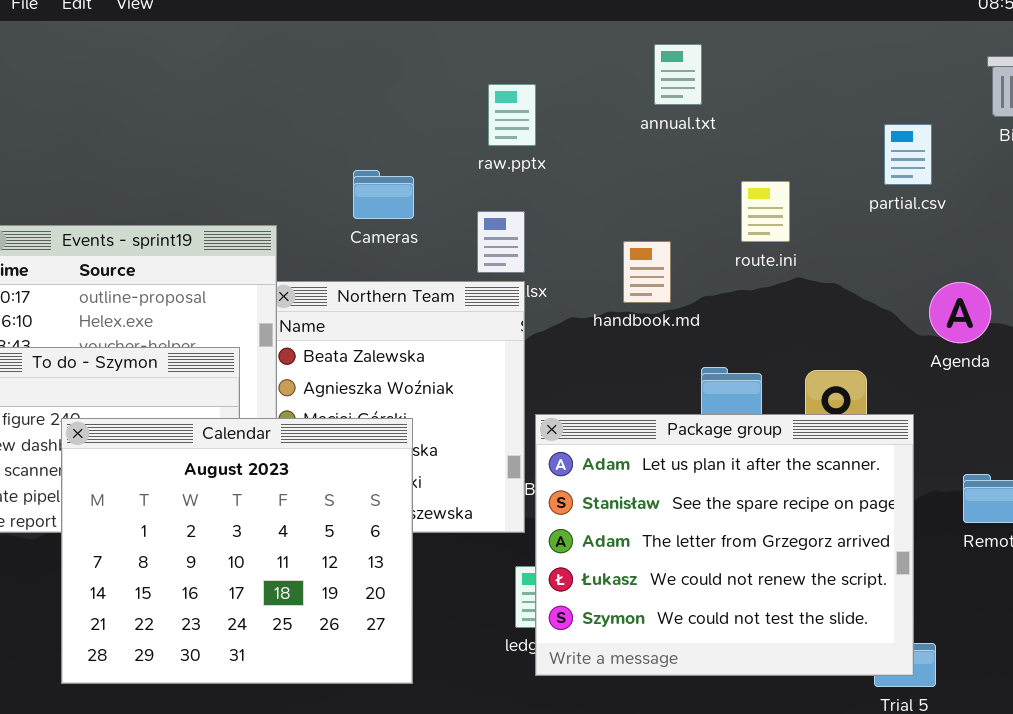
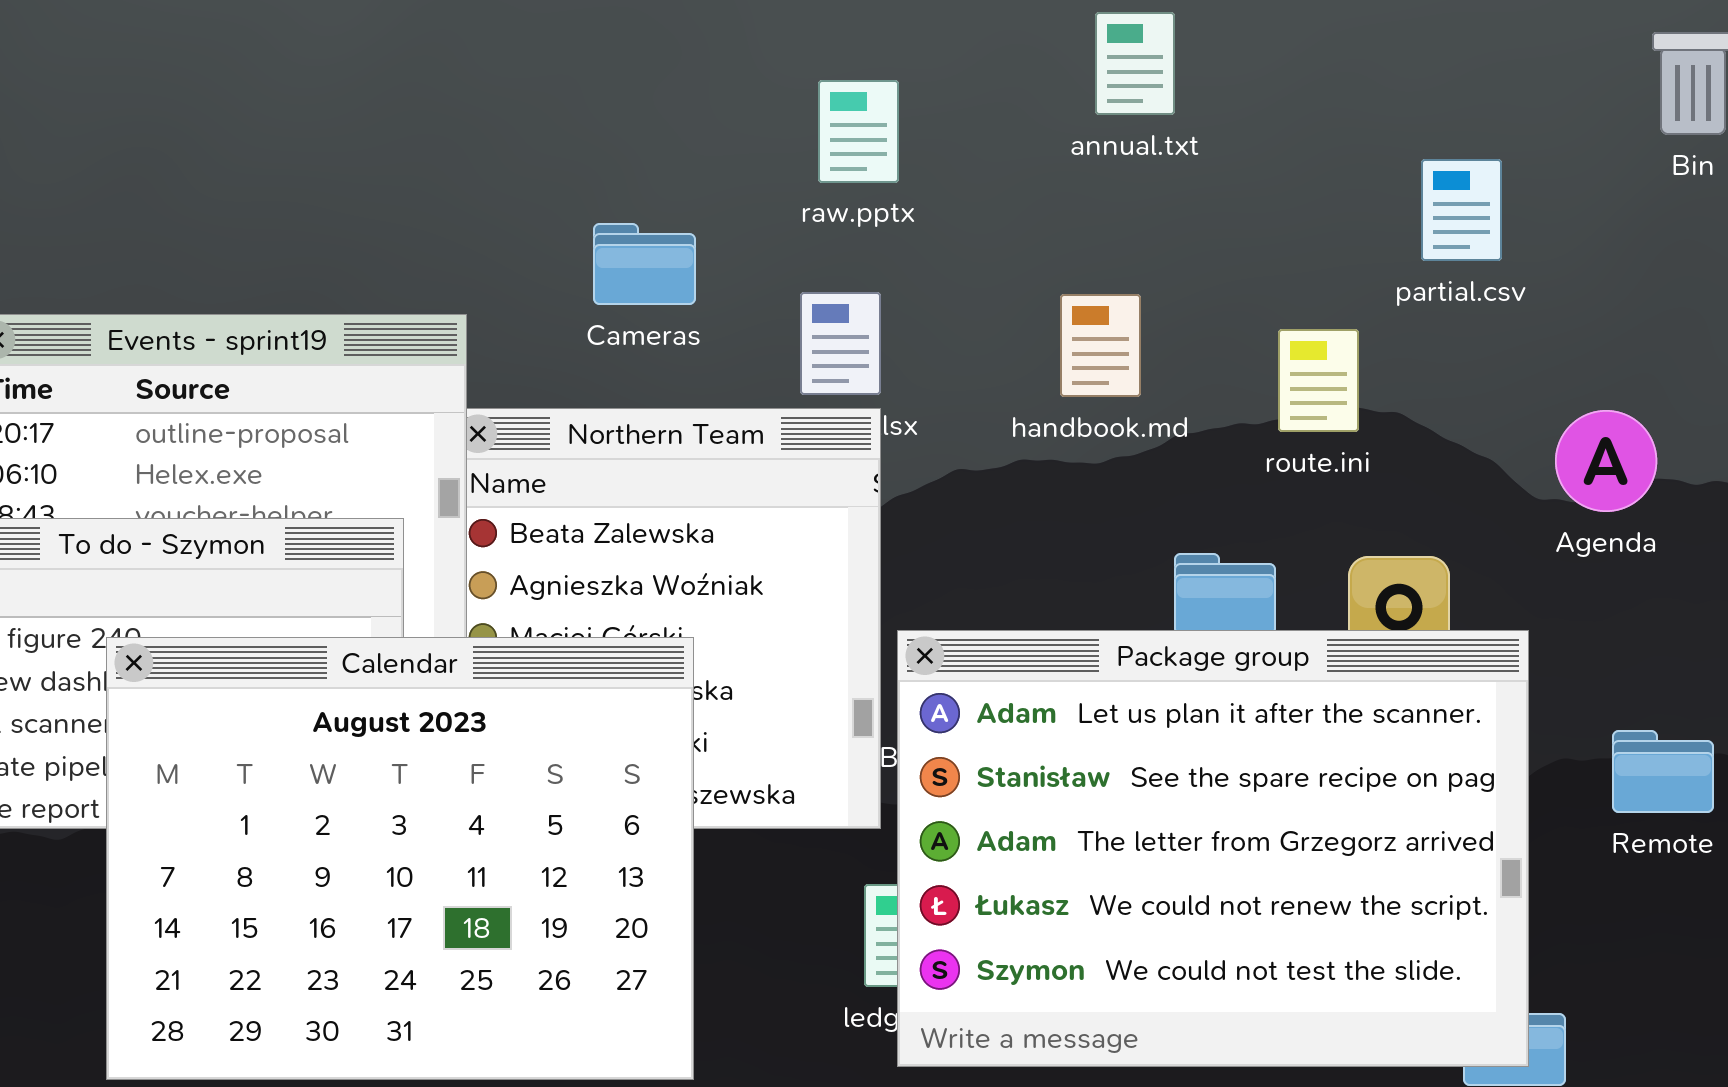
partial.csv: [884,124,932,185] -> [1421,159,1502,261], moved
route.ini: [741,181,790,242] -> [1278,329,1359,432], moved
handbook.md: [623,241,671,303] -> [1060,294,1141,397], moved

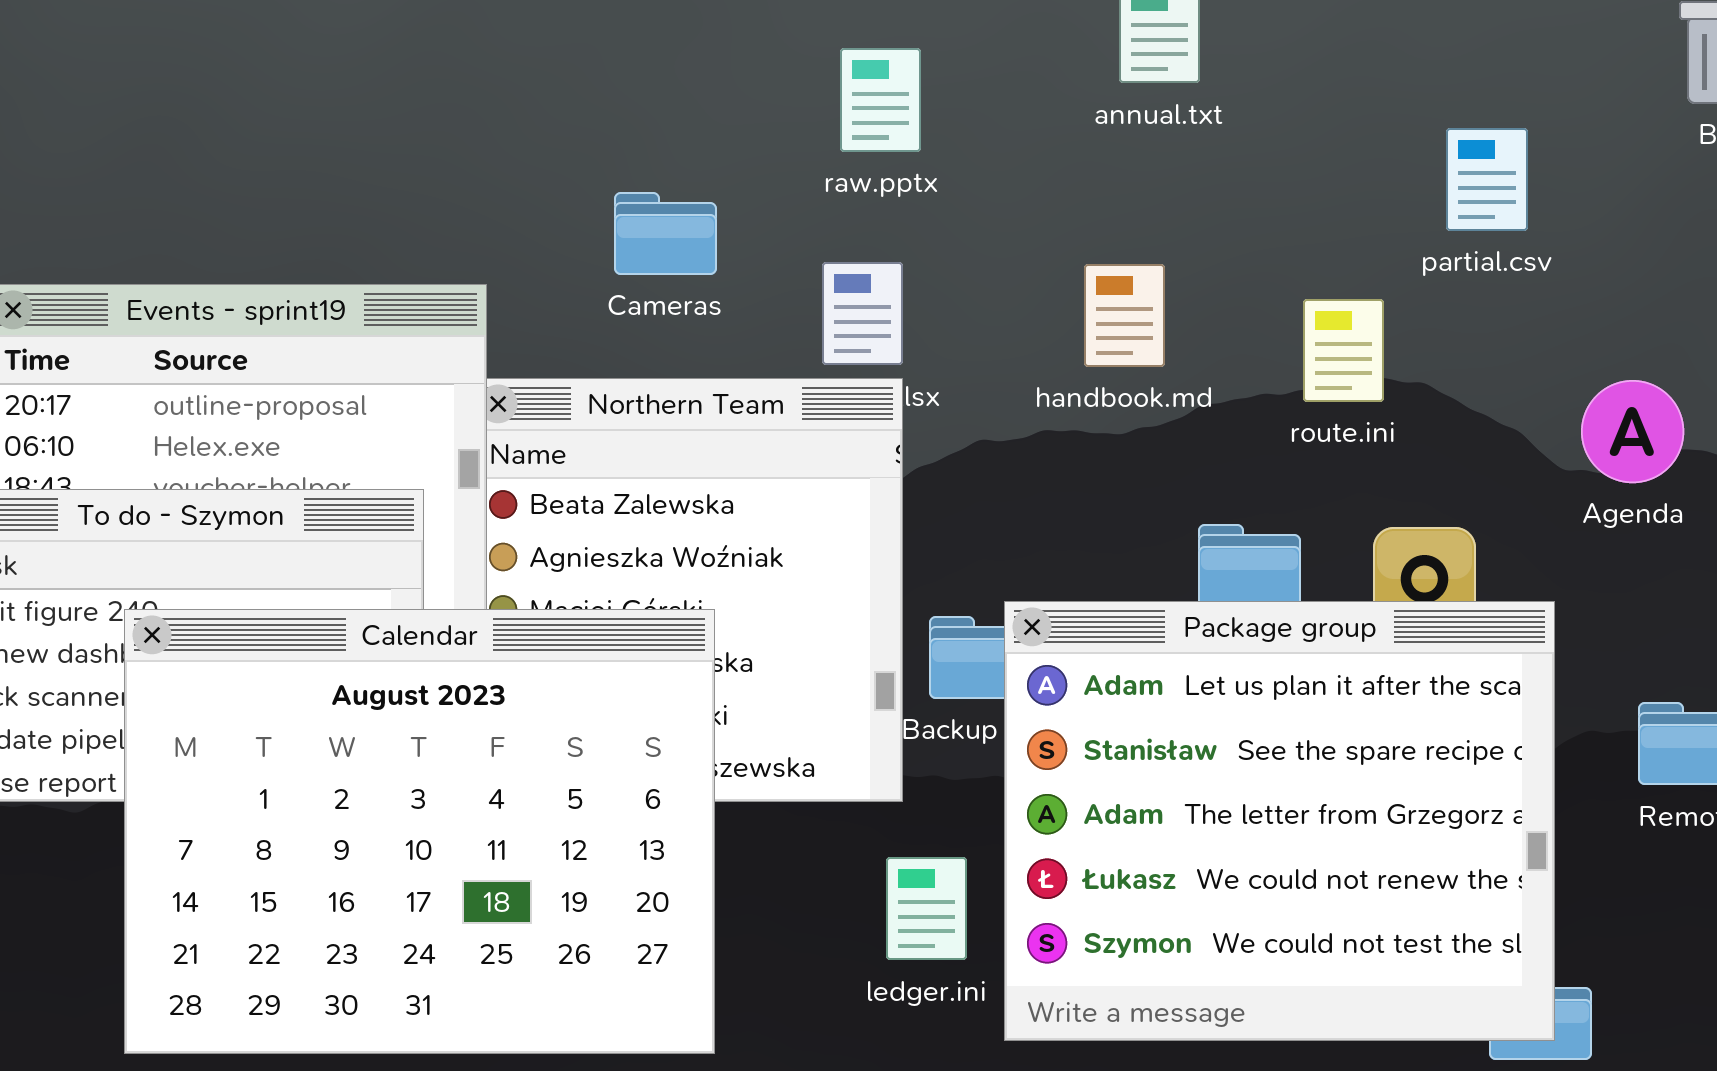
Package group: [897,630,1529,1067] -> [1004,601,1555,1041], resized

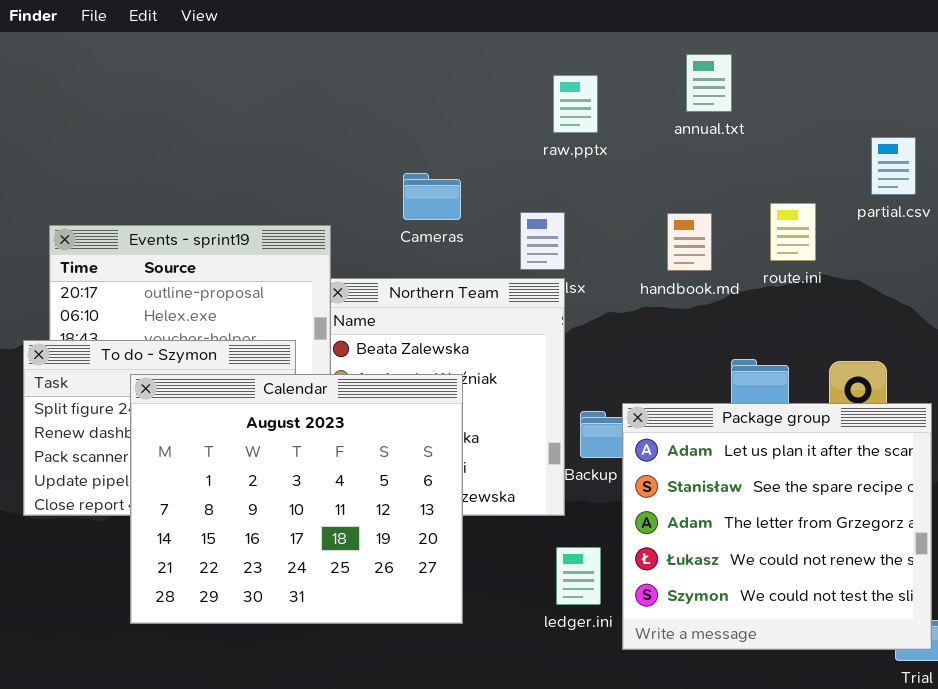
raw.pptx: [840,48,921,152] -> [553,75,598,133], moved
route.ini: [1303,299,1384,402] -> [770,203,816,261], moved
Calendar: [124,609,715,1054] -> [130,374,463,624], moved

